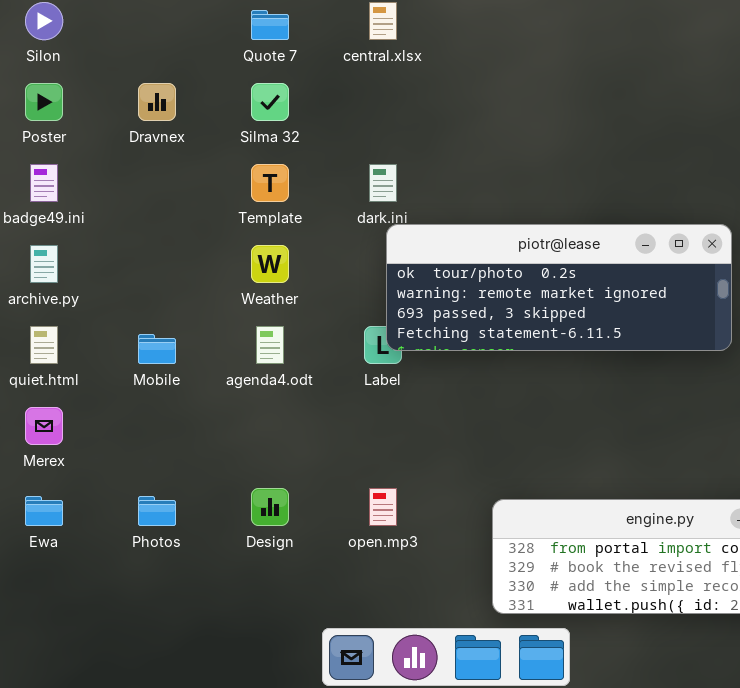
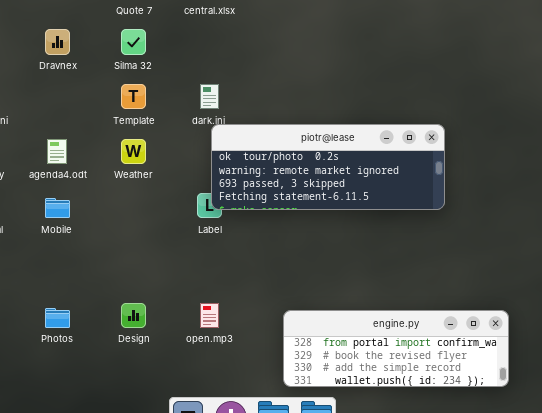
agenda4.odt: [256,326,284,364] -> [47,139,67,164], moved

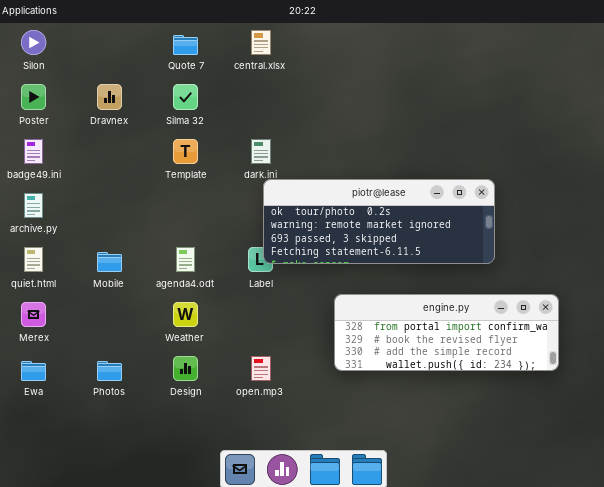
agenda4.odt: [47,139,67,164] -> [176,247,195,272], moved
Weather: [121,139,146,164] -> [173,302,198,327], moved
engine.py: [283,310,509,387] -> [334,294,559,371], moved

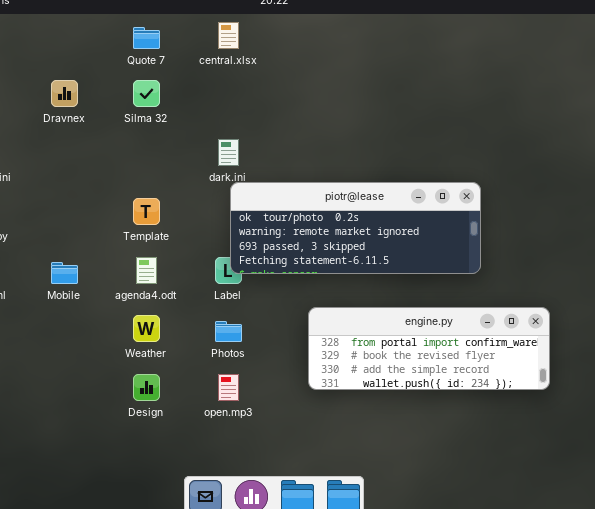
Template: [173,139,198,164] -> [133,198,160,225], moved
Photos: [97,361,122,381] -> [215,321,242,342], moved

